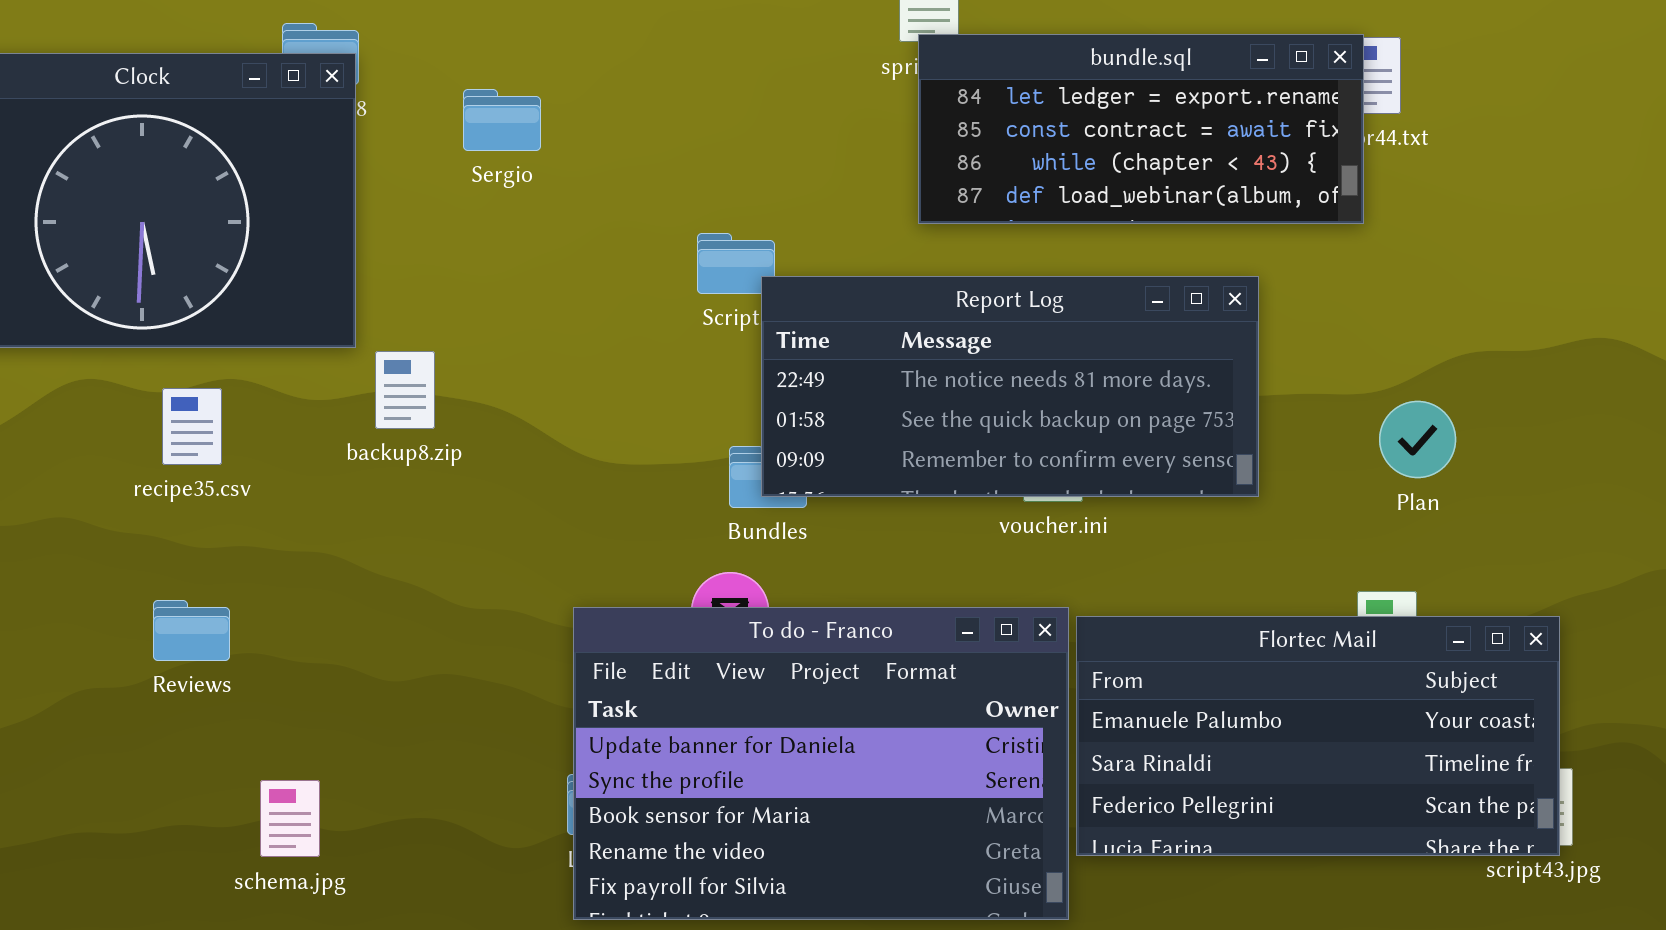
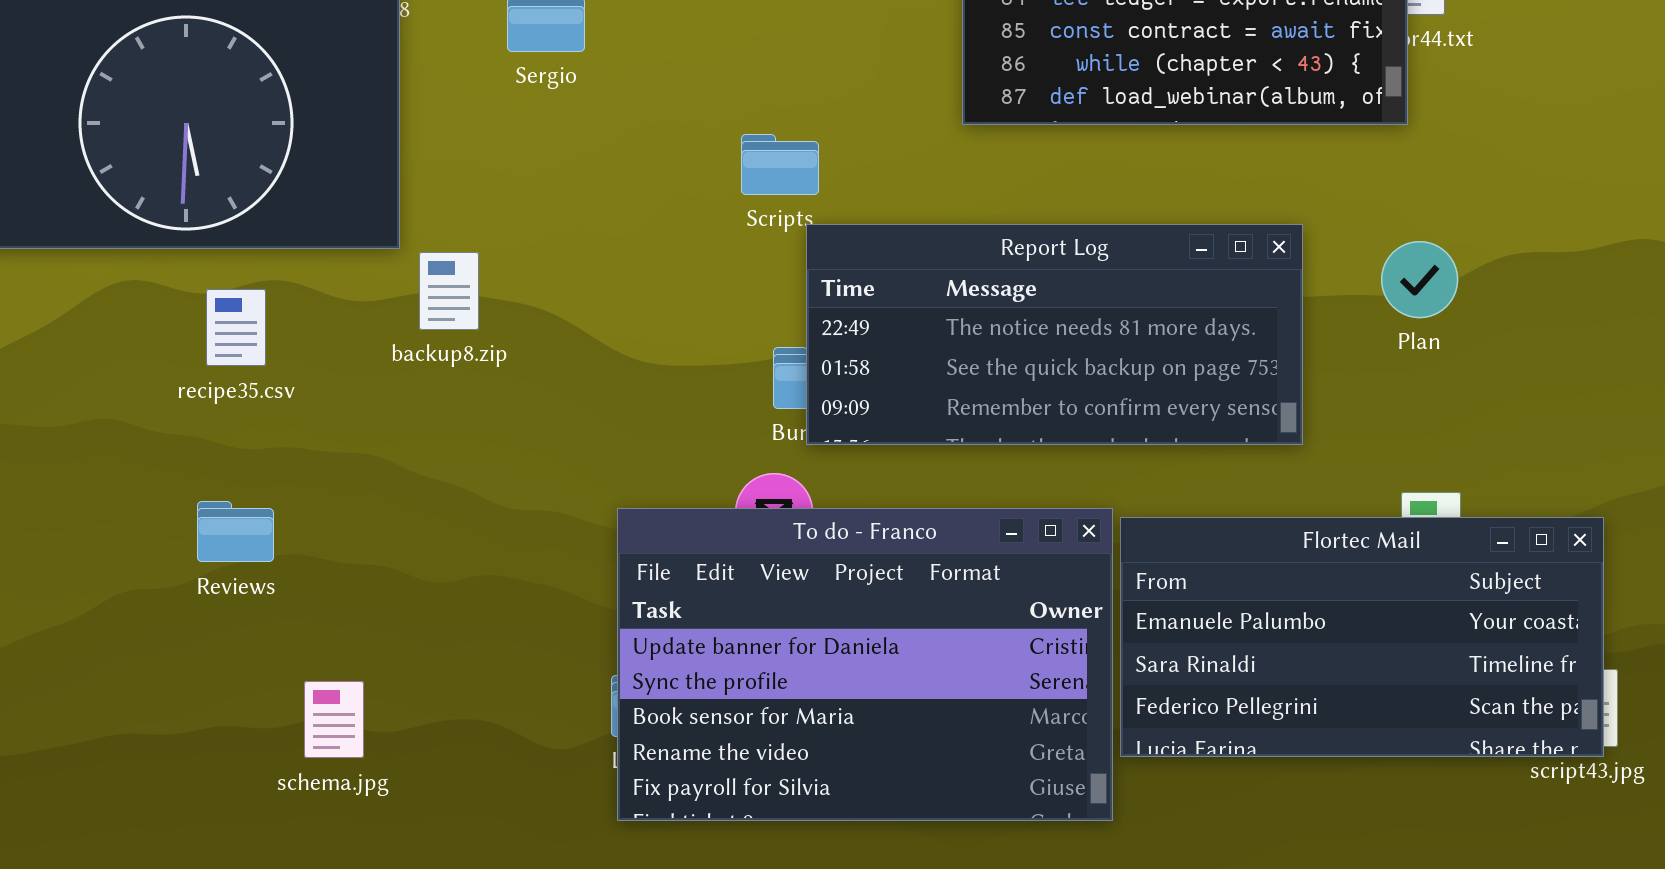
Report Log: [761,276,1259,497] -> [806,224,1303,445], moved
Plan: [1379,401,1456,478] -> [1381,241,1458,318], moved

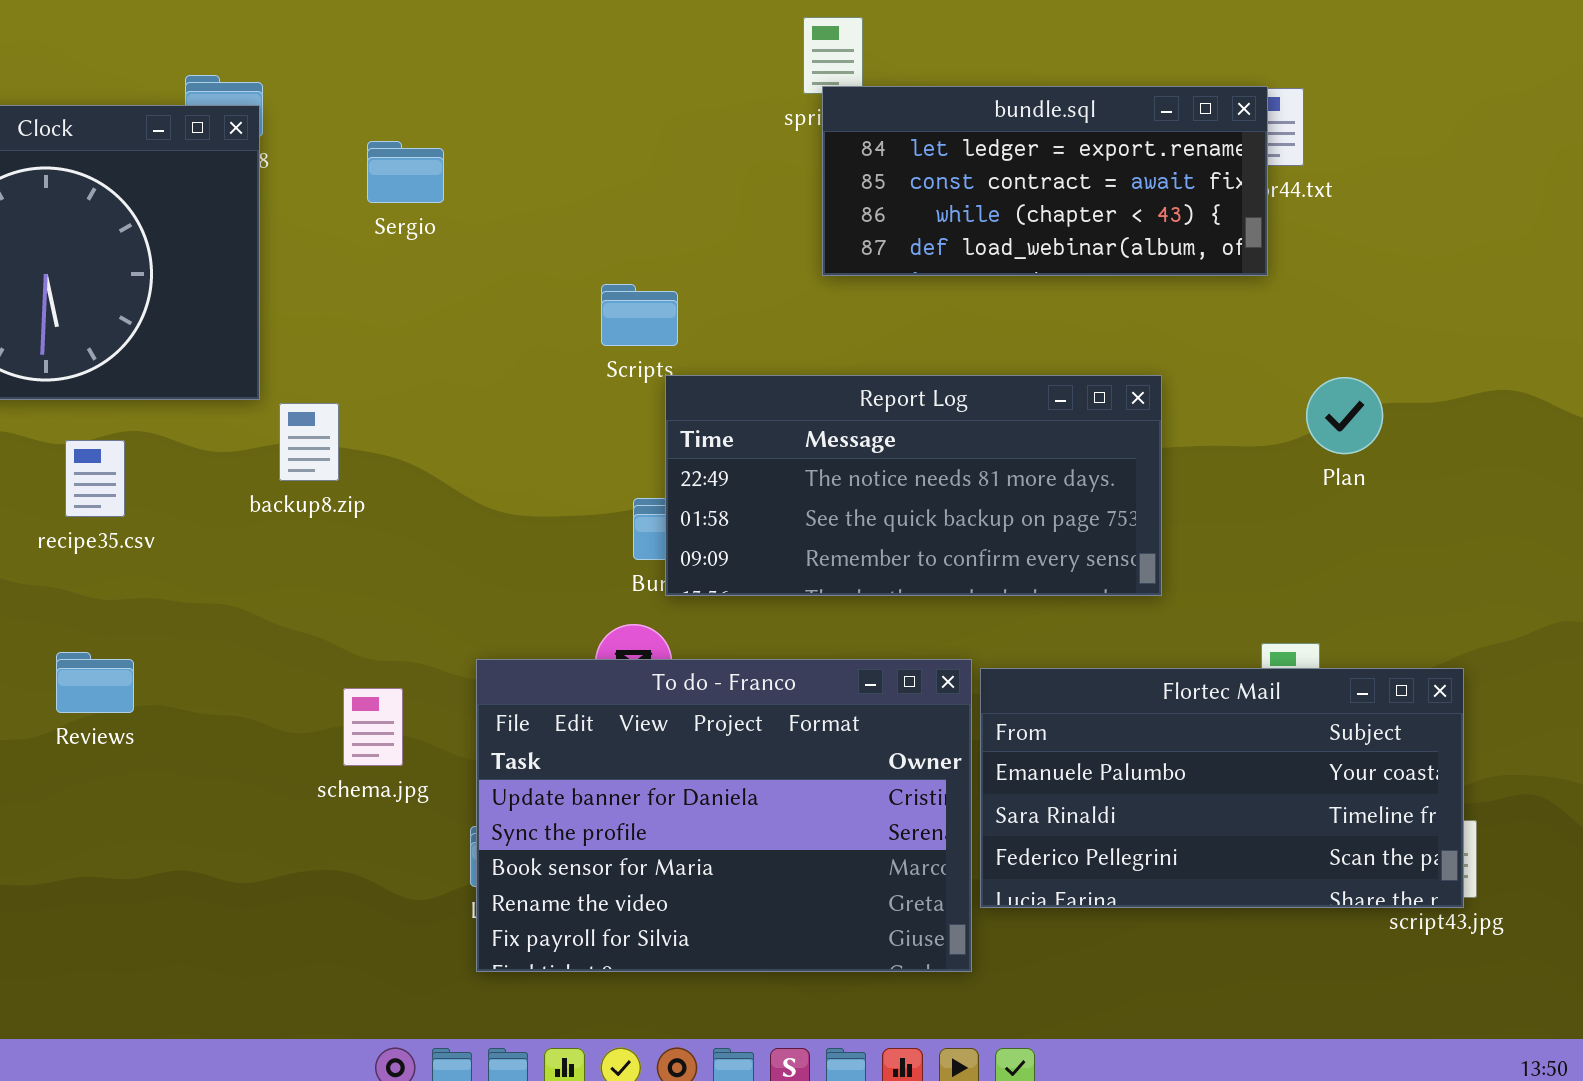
Plan: [1381,241,1458,318] -> [1306,377,1383,454], moved
schema.jpg: [304,681,364,758] -> [343,688,403,766], moved

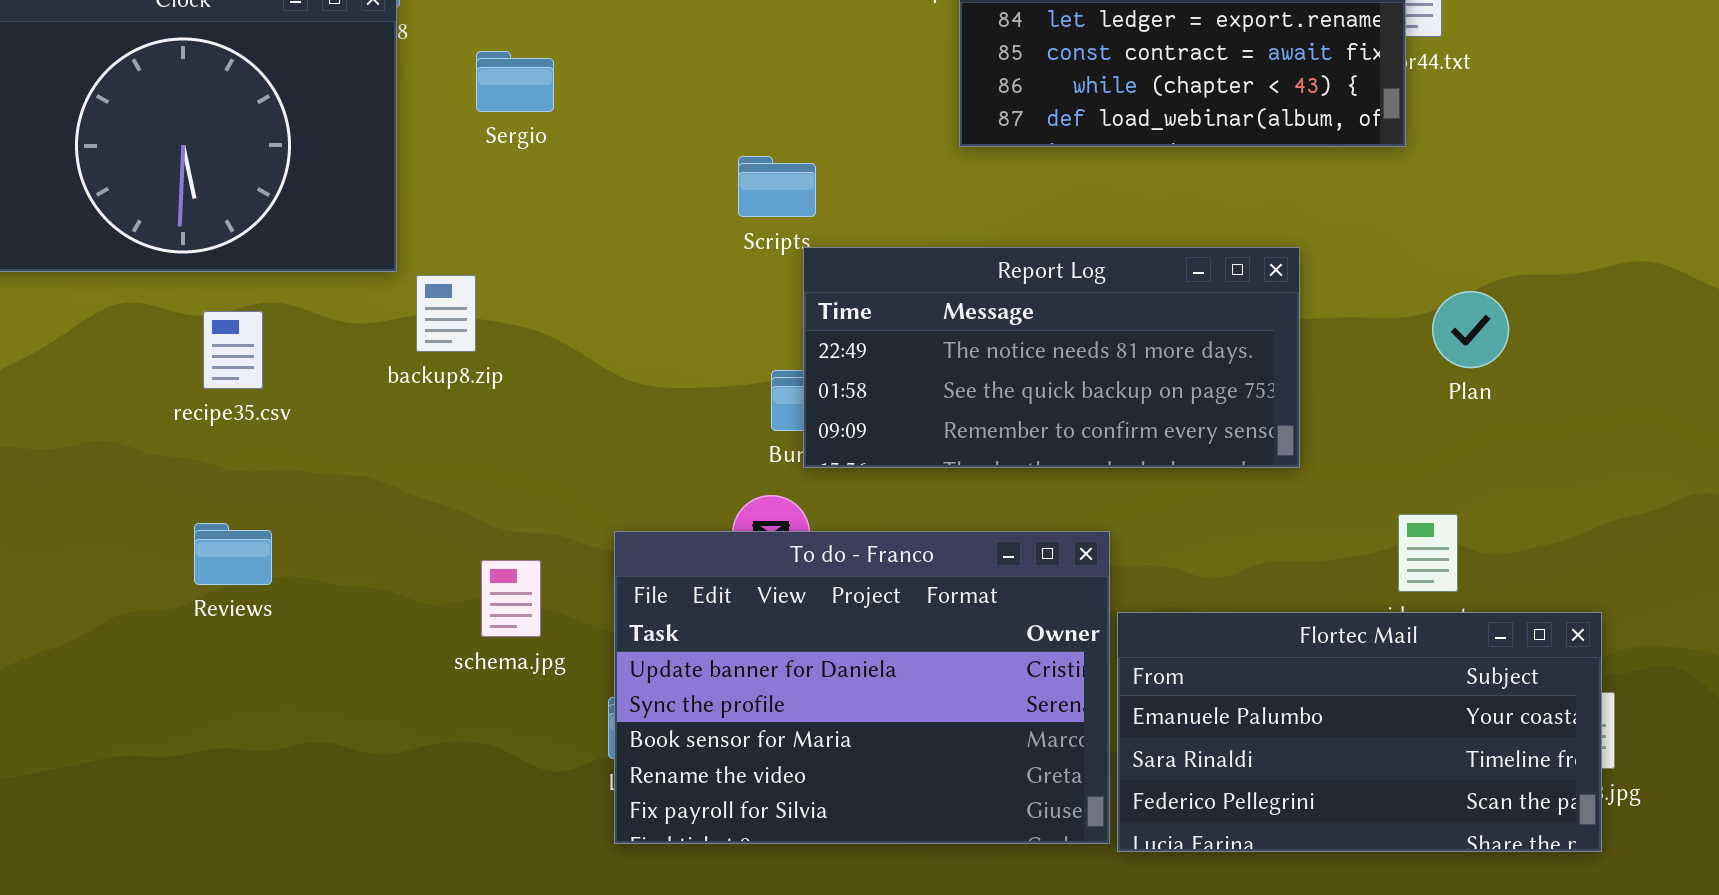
Sergio: [367,141,444,203] -> [476,51,554,112], moved
Plan: [1306,377,1383,454] -> [1432,291,1509,368], moved
Flortec Mail: [980,668,1464,908] -> [1117,612,1602,852], moved

